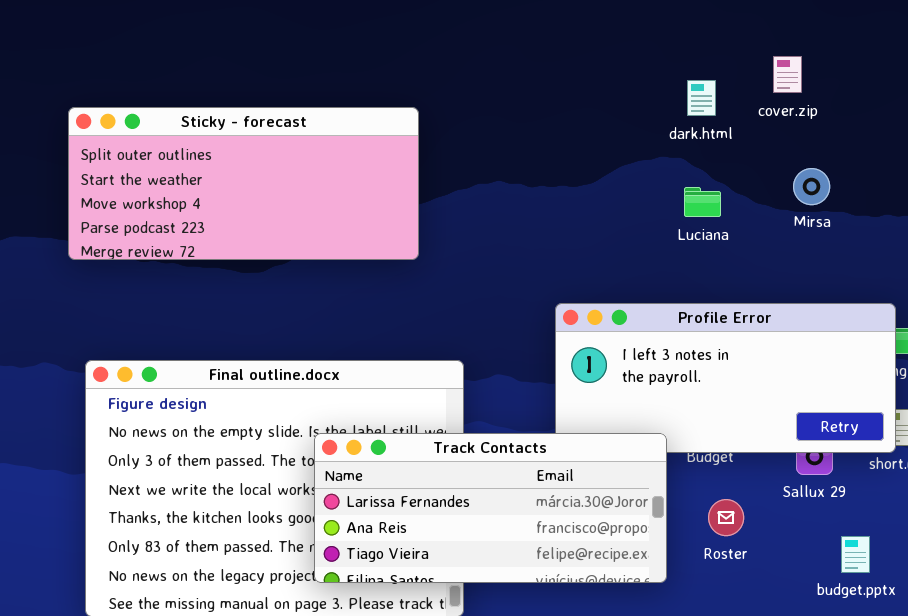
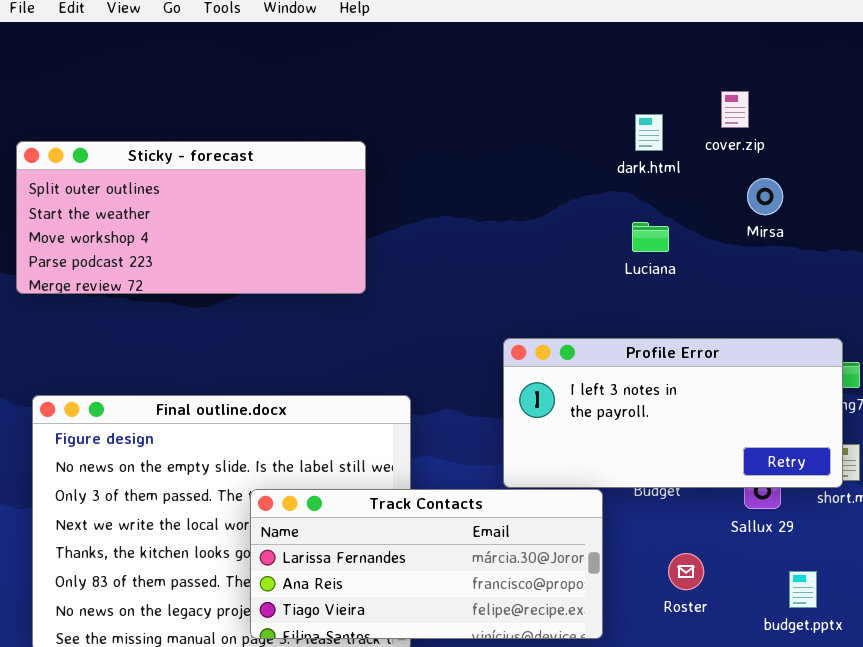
Mirsa: [793,168,830,205] -> [747,178,783,215], moved
Track Contacts: [314,433,667,583] -> [250,489,603,639], moved
Roster: [708,499,744,536] -> [668,553,704,590], moved

